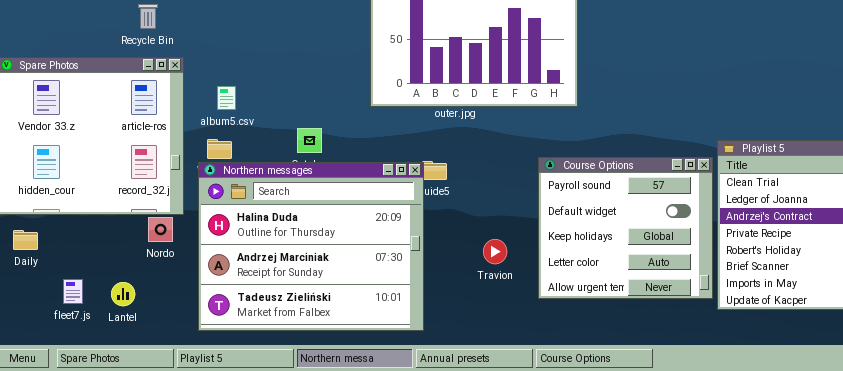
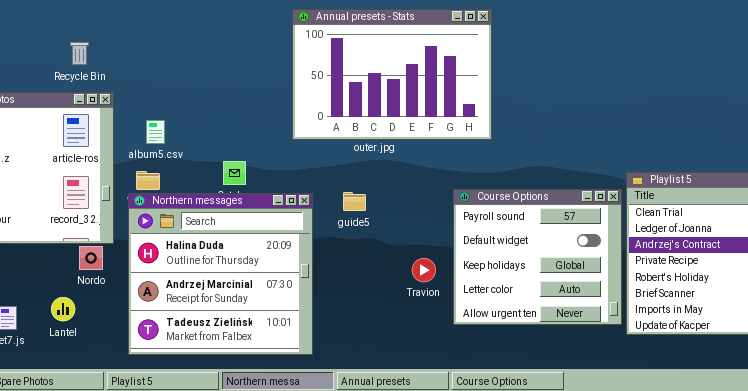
Northern messages: [198,162,424,331] -> [128,193,313,355], resized
Travion: [483,239,507,264] -> [412,258,436,282], moved
Lantel: [111,282,135,306] -> [51,297,75,321], moved

